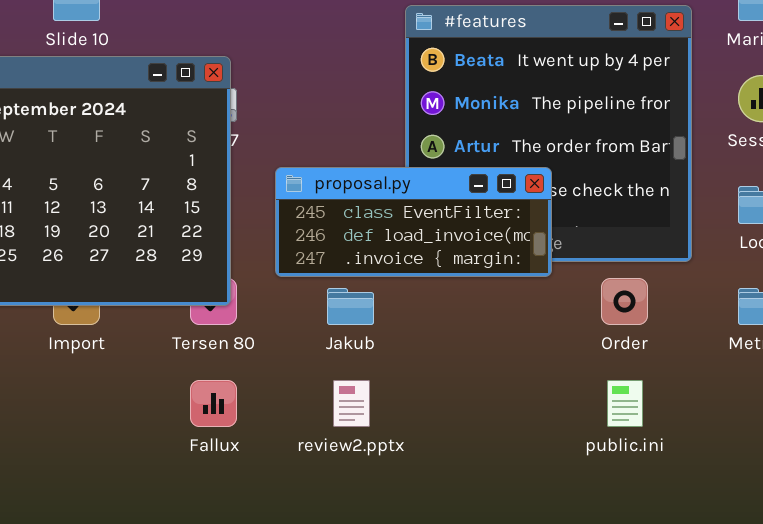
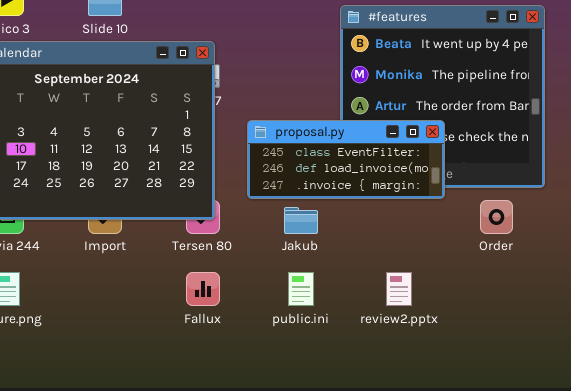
review2.pptx: [333,380,370,427] -> [386,272,412,306], moved
public.ini: [607,380,643,427] -> [288,272,314,306], moved

